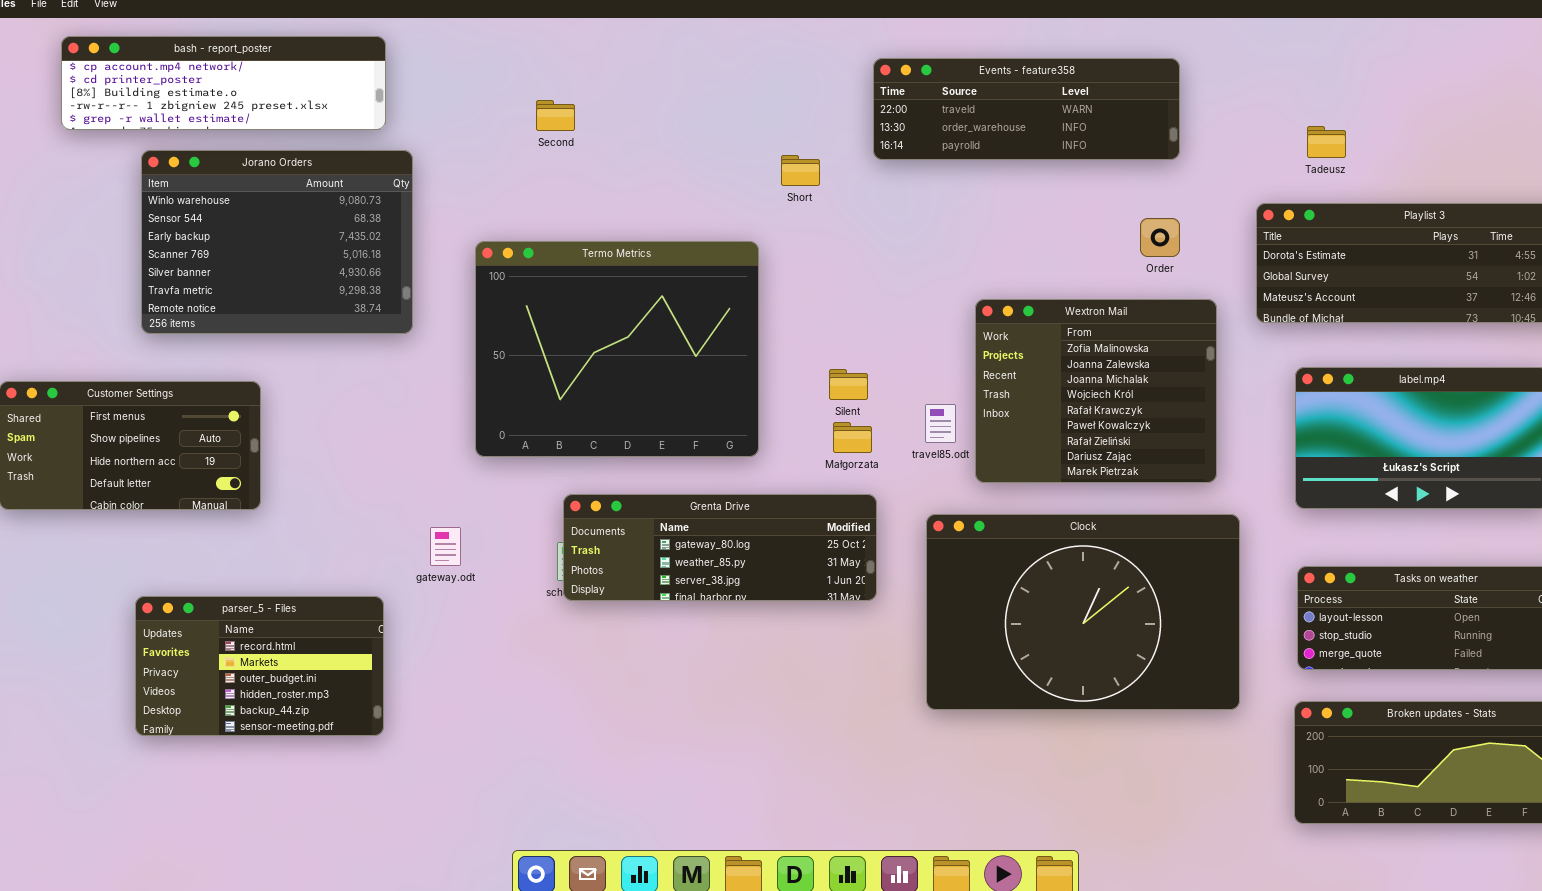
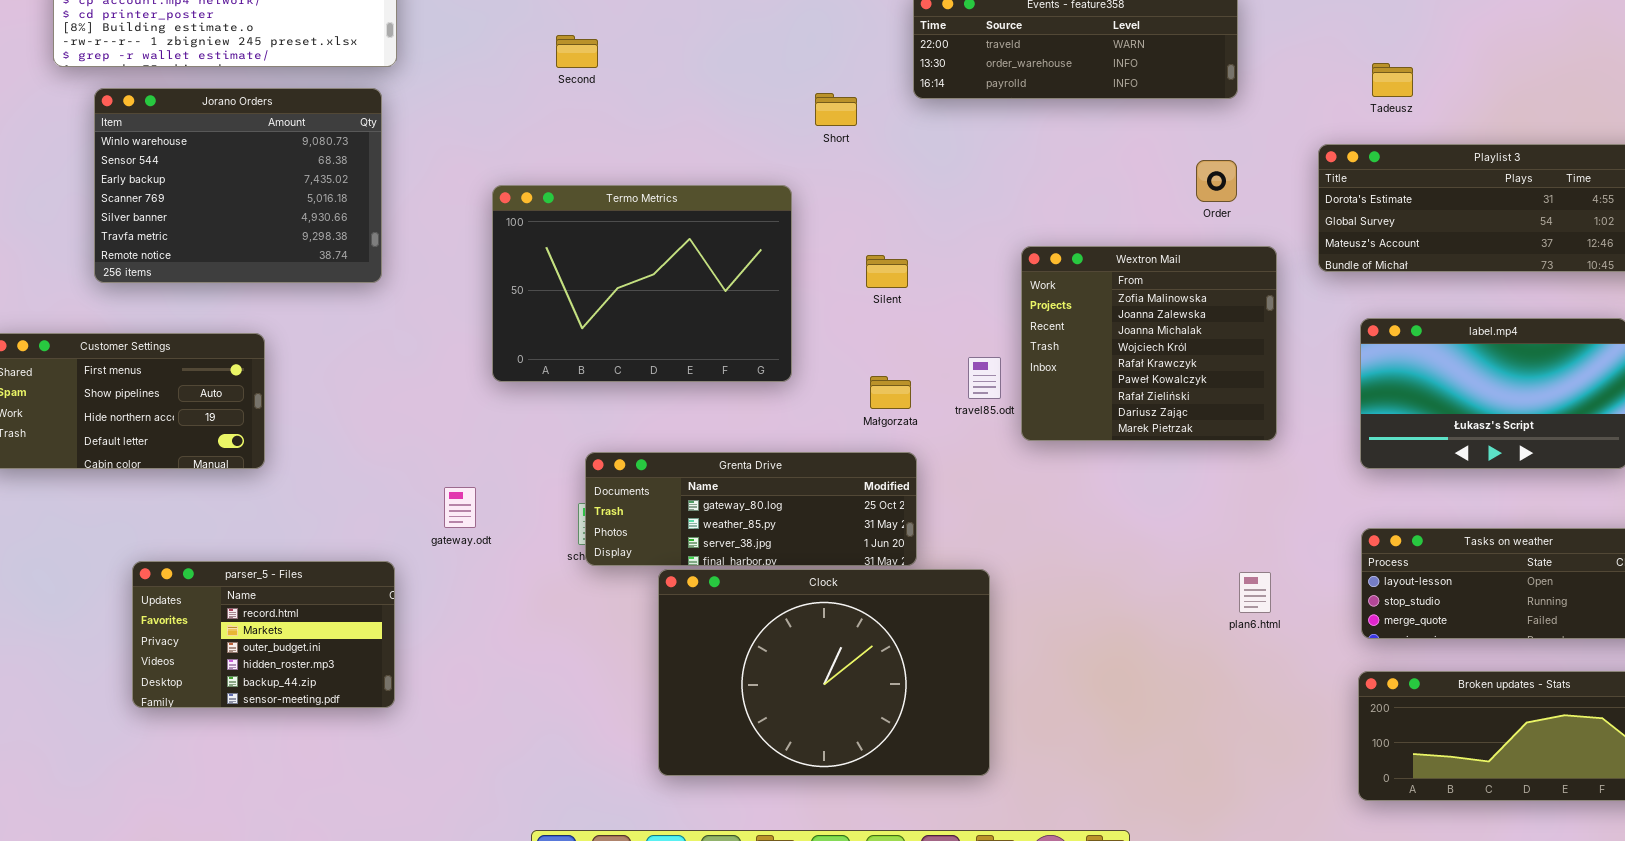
Jorano Orders: [141,150,413,334] -> [94,88,382,283], moved
Termo Metrics: [475,241,759,457] -> [492,185,792,382], resized
Silent: [829,369,868,400] -> [866,255,908,288], moved
Clock: [926,514,1240,710] -> [658,569,990,776], moved

